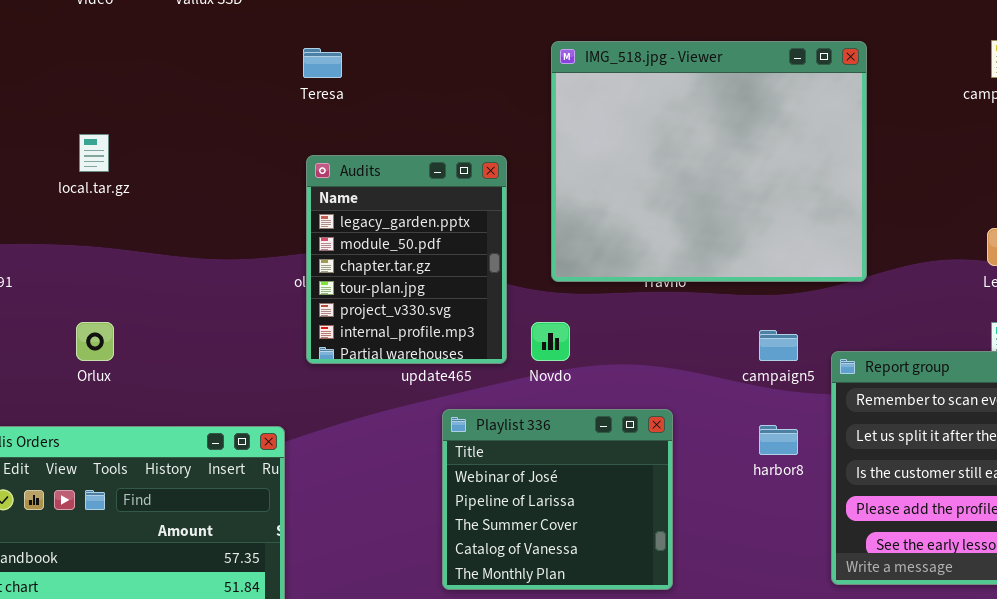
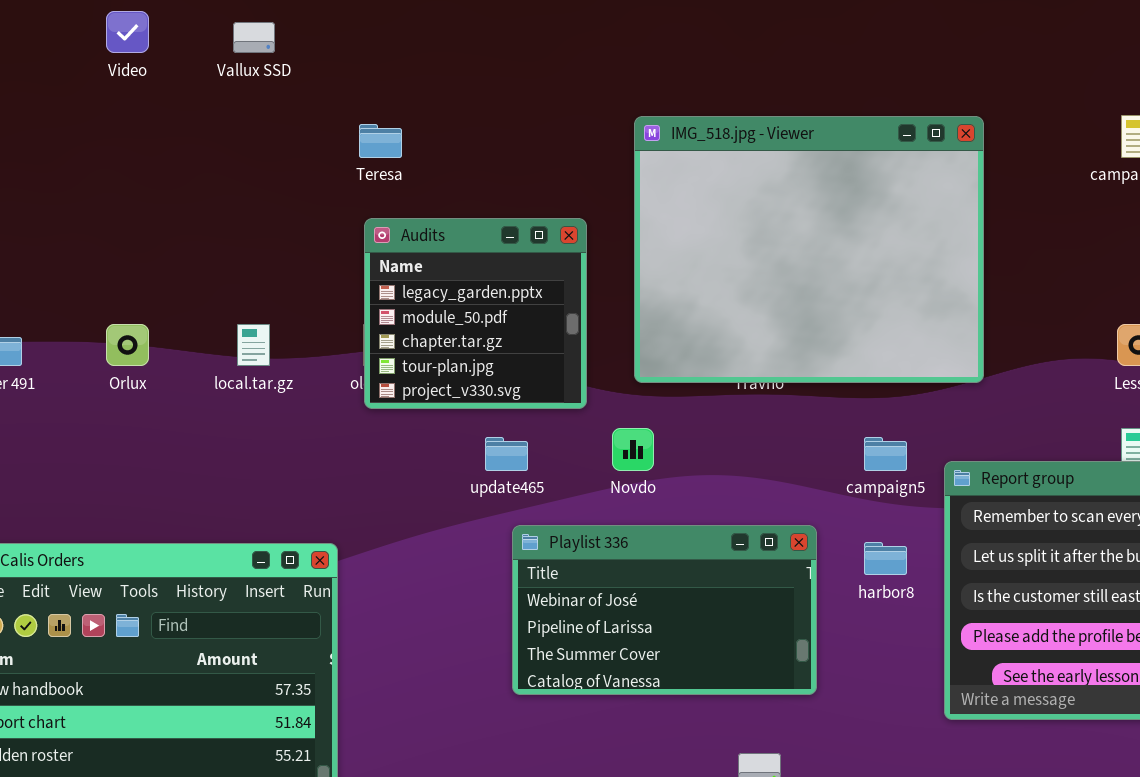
local.tar.gz: [79,134,109,172] -> [237,324,270,366], moved
Audits: [306,155,507,364] -> [364,218,587,409], moved, resized
Orlux: [76,322,114,361] -> [106,324,149,366], moved
Playlist 336: [442,409,673,590] -> [512,525,817,695], resized

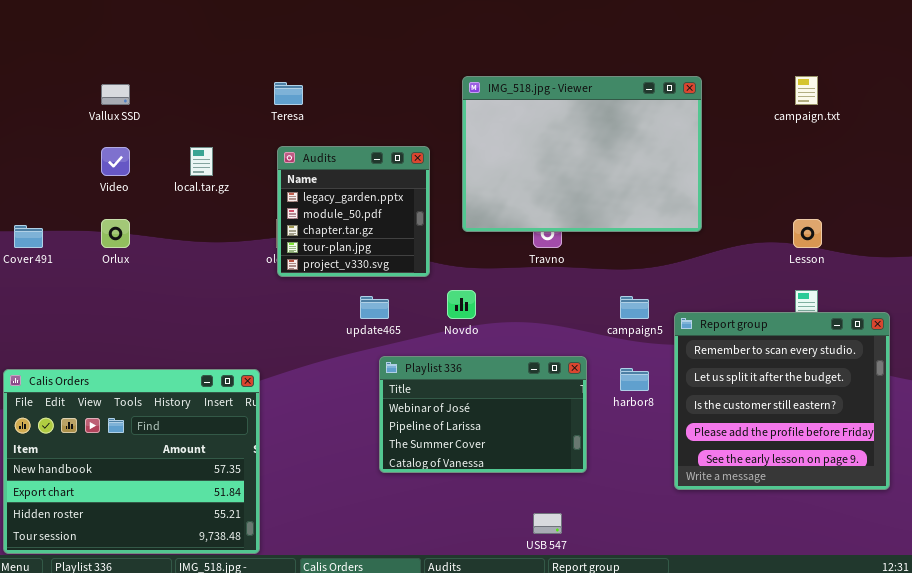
Video: [106,11,149,53] -> [101,147,130,176], moved
Vallux SSD: [233,22,275,53] -> [101,84,130,105], moved
IMG_518.jpg - Viewer: [634,116,984,383] -> [462,76,702,232], resized
local.tar.gz: [237,324,270,366] -> [190,147,213,176], moved

